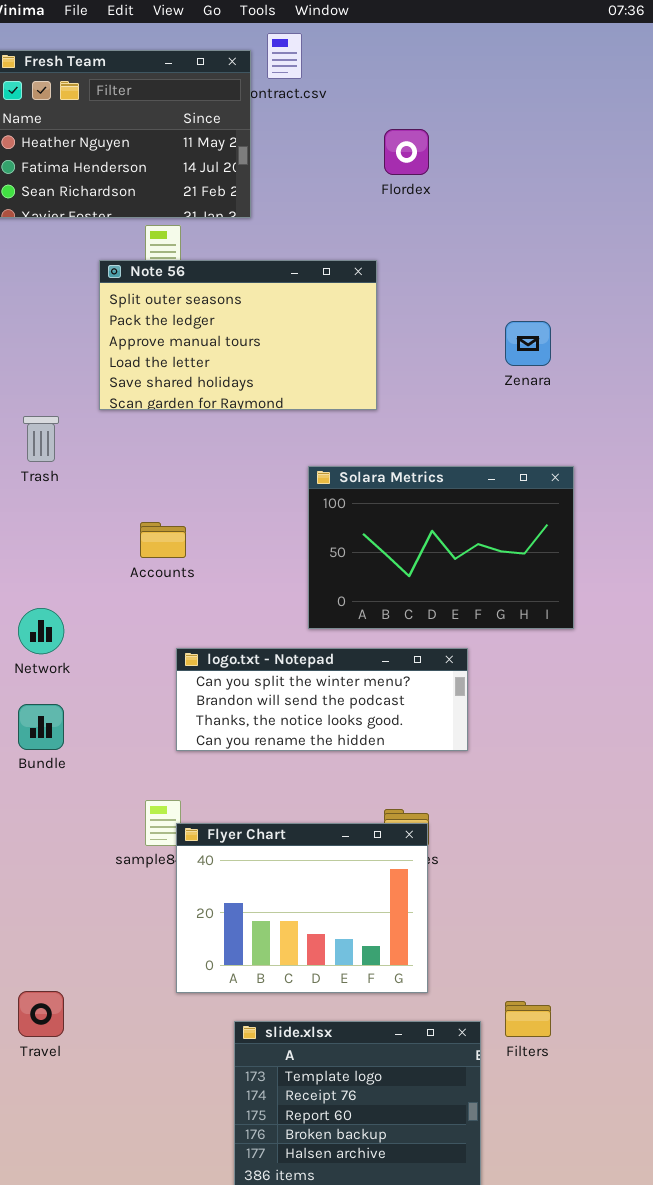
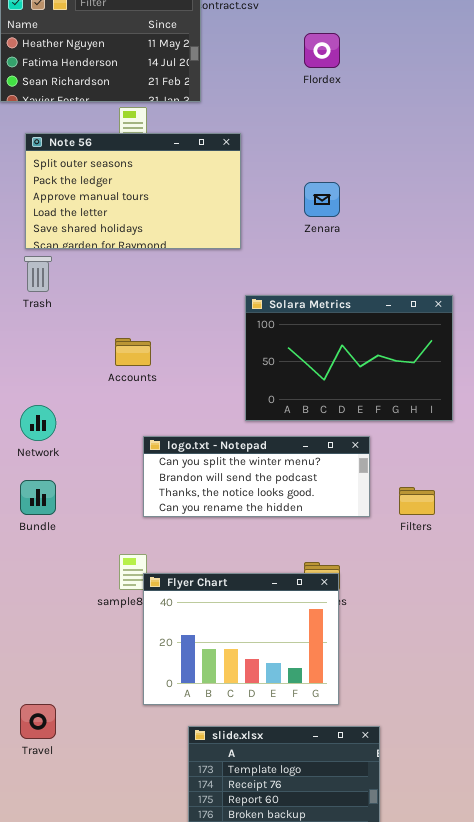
Note 56: [99,260,377,410] -> [25,133,241,249], moved
Zenara: [505,321,551,366] -> [304,182,340,217], moved
Filters: [505,1001,551,1037] -> [399,487,435,515], moved

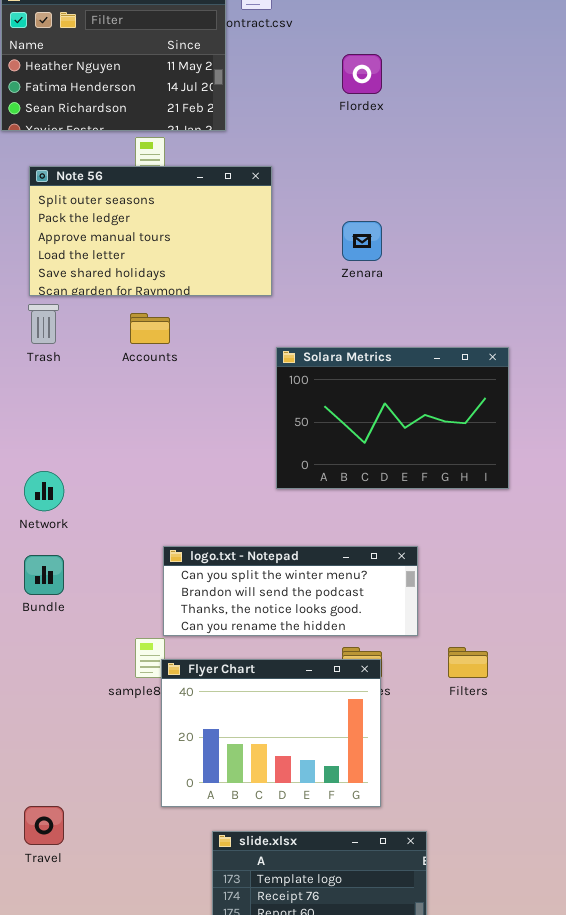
Accounts: [115,338,151,366] -> [130,313,170,344], moved
logo.txt - Notepad: [143,436,370,517] -> [163,546,418,636], moved
Filters: [399,487,435,515] -> [448,647,488,678], moved

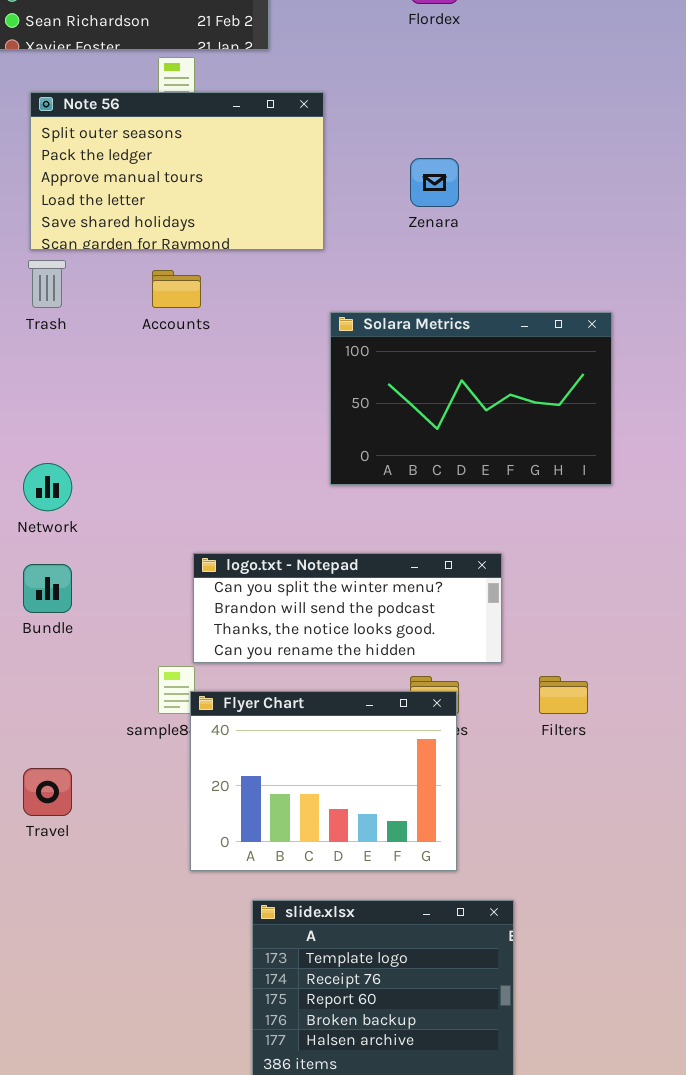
Travel: [24,806,64,845] -> [23,768,72,816], moved

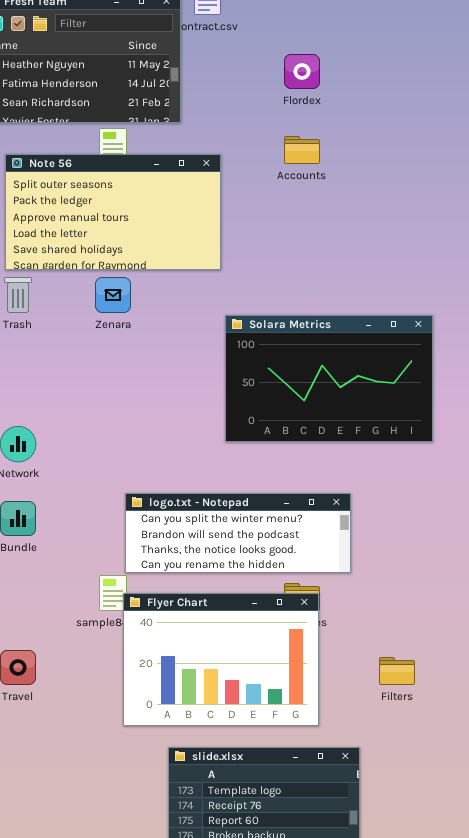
Zenara: [410,158,459,207] -> [95,277,131,313], moved
Accounts: [152,270,201,308] -> [284,136,320,164], moved
Filters: [539,676,588,714] -> [379,657,415,685], moved

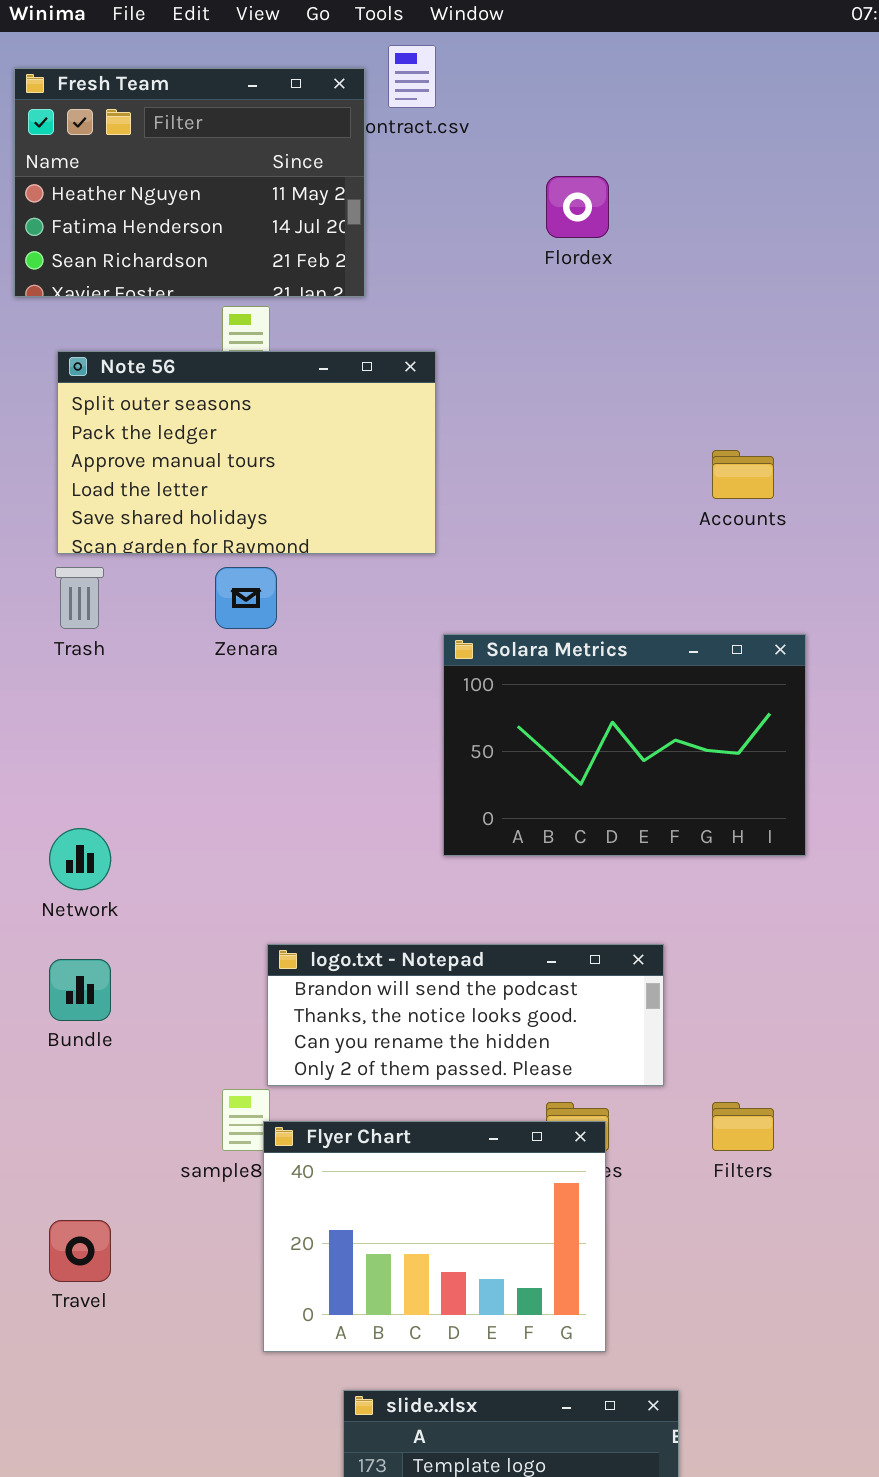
Accounts: [284,136,320,164] -> [712,450,774,499], moved
logo.txt - Notepad: [125,493,351,573] -> [267,944,664,1086], scrolled down 1 row
Filters: [379,657,415,685] -> [712,1102,774,1151], moved

